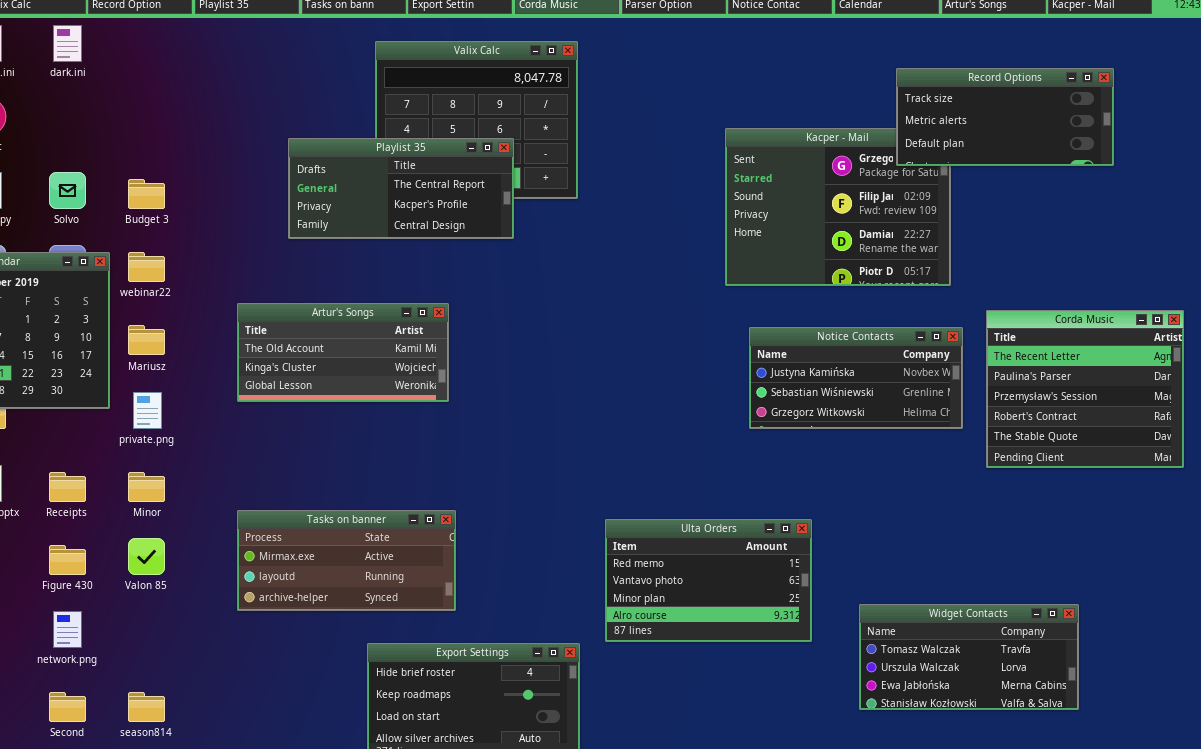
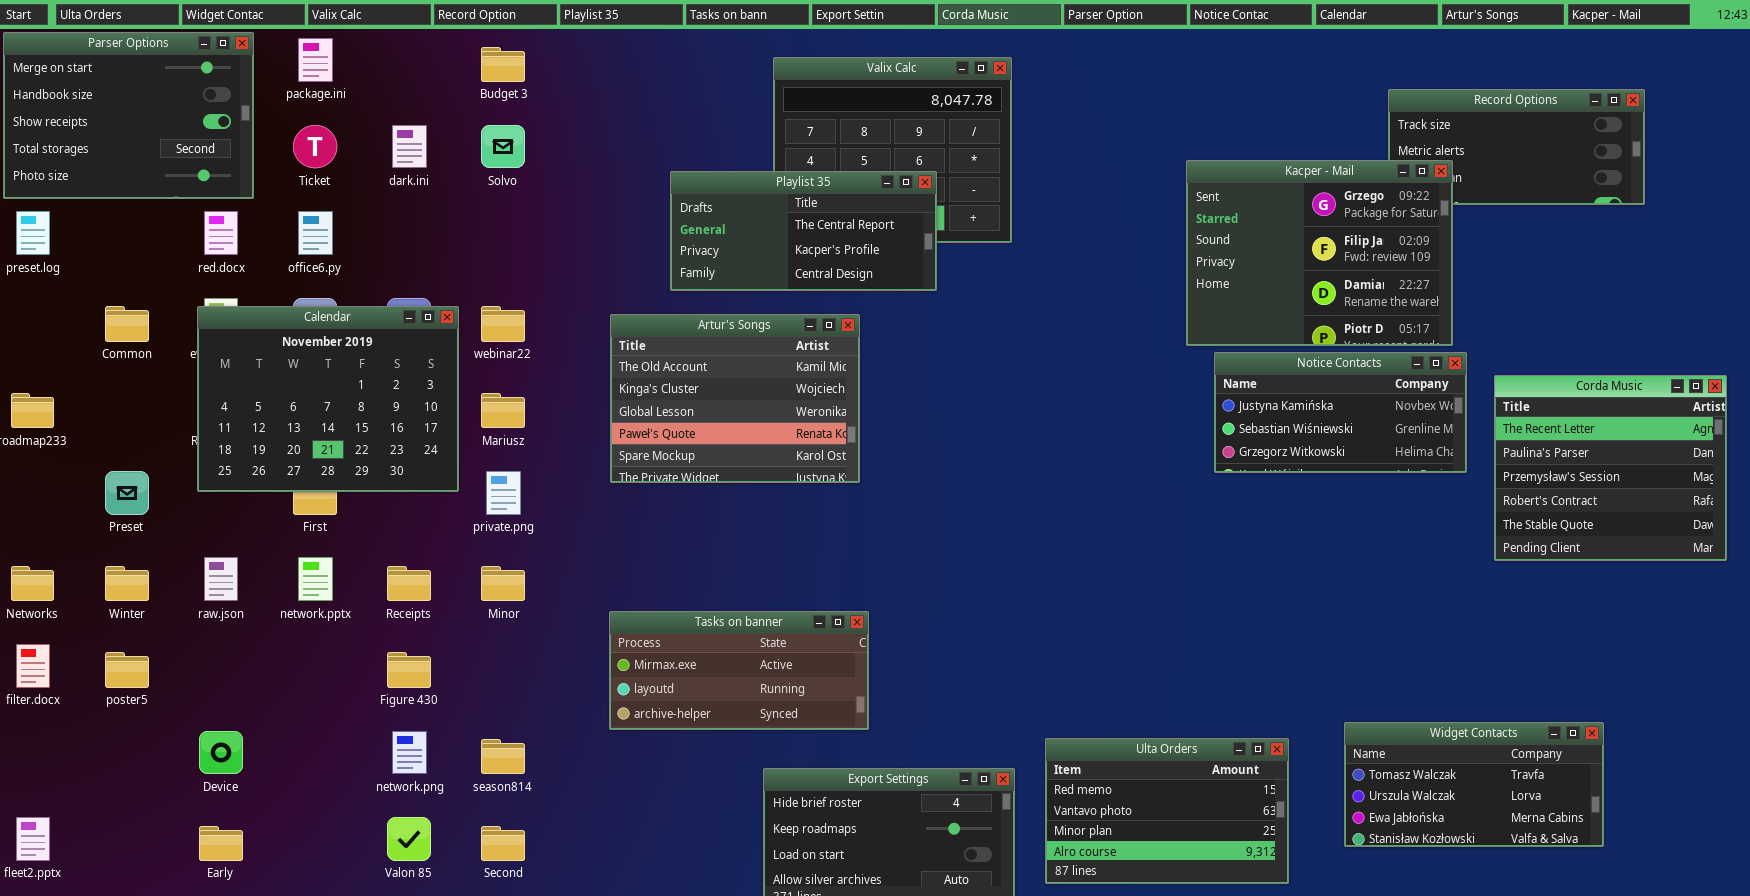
dark.ini: [53,25,82,62] -> [392,125,427,168], moved
Kacper - Mail: [725,128,951,286] -> [1186,160,1453,346], raised
Solvo: [49,172,86,209] -> [481,125,525,168], moved
Budget 3: [128,179,165,209] -> [481,47,525,82], moved
Artur's Songs: [237,303,449,402] -> [610,314,860,483], resized
Notice Contacts: [749,327,963,429] -> [1214,352,1467,473], moved
Ulta Orders: [605,519,812,642] -> [1045,738,1289,884], moved
Valon 85: [128,538,165,575] -> [387,817,431,861], moved
Second: [49,692,86,722] -> [481,826,525,861], moved
season814: [128,692,165,722] -> [481,739,525,774], moved

